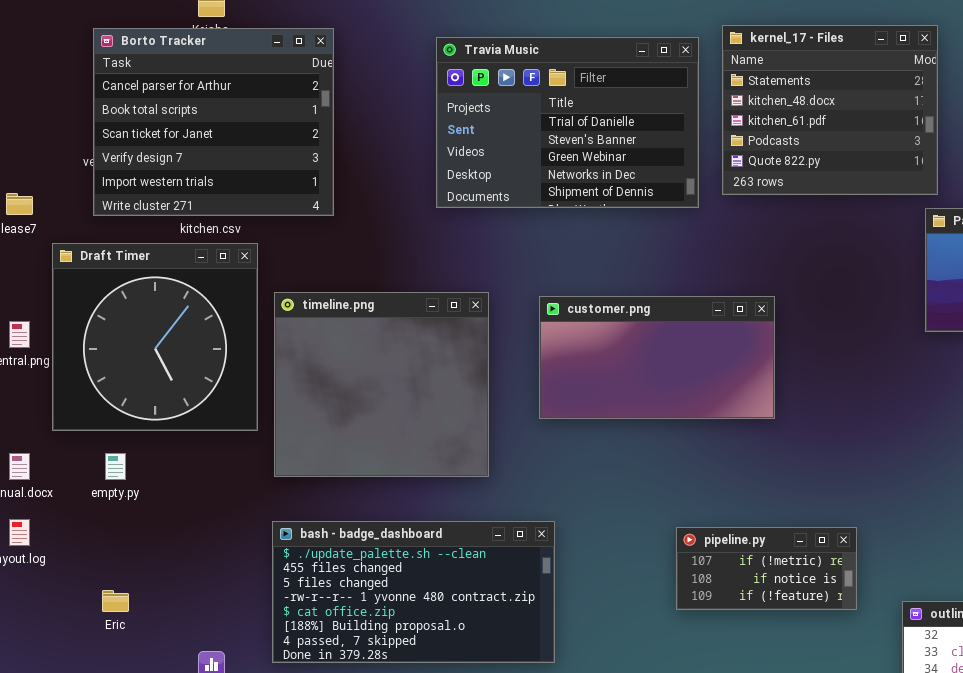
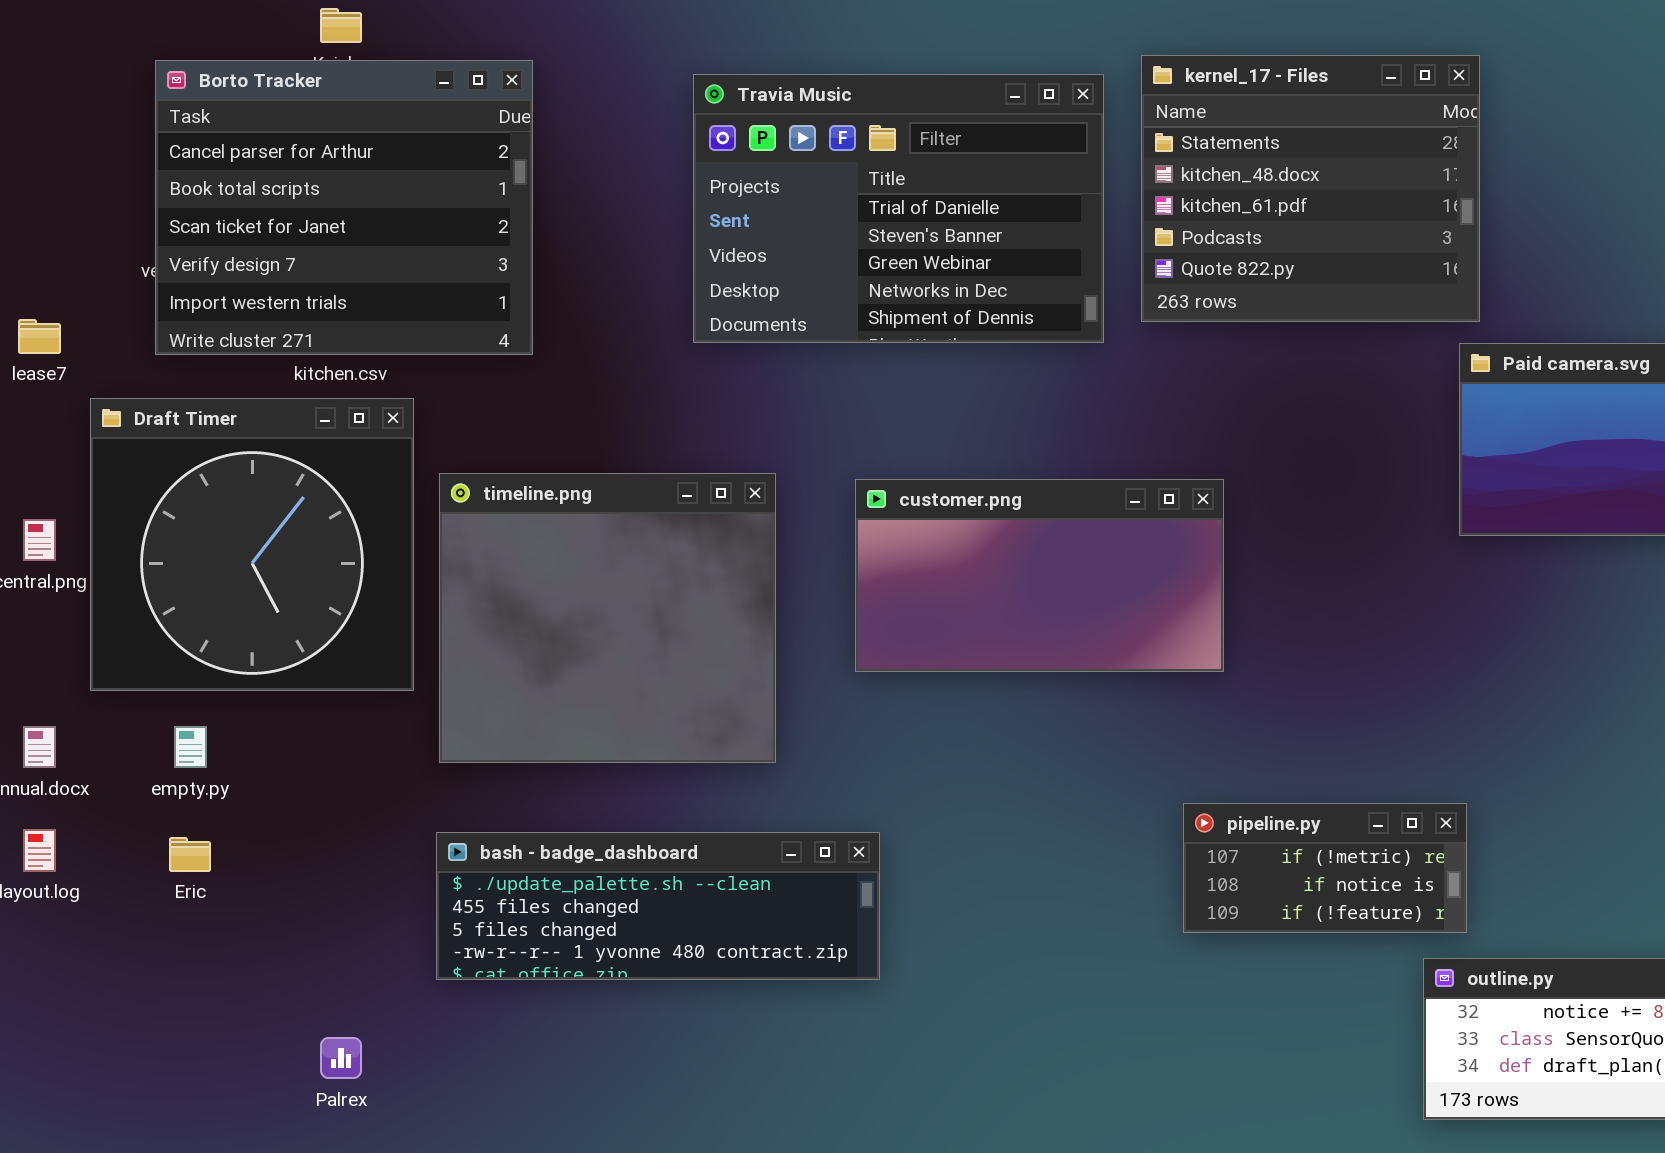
bash - badge_dashboard: [272,521,555,663] -> [436,832,880,980], resized
pipeline.py: [676,527,857,610] -> [1183,803,1467,933], moved
Eric: [102,590,129,612] -> [169,837,211,872], moved

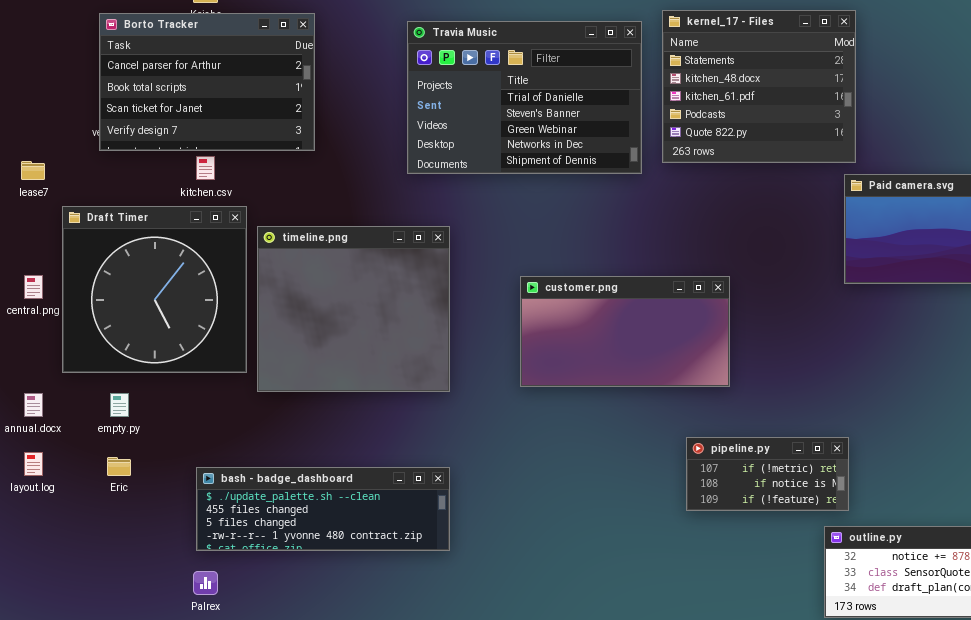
Borto Tracker: [155,60,533,355] -> [99,13,315,151], resized
timeline.png: [439,473,776,763] -> [257,226,450,392], moved
customer.png: [855,479,1224,672] -> [520,276,730,387], moved
bash - badge_dashboard: [436,832,880,980] -> [196,467,450,551], moved

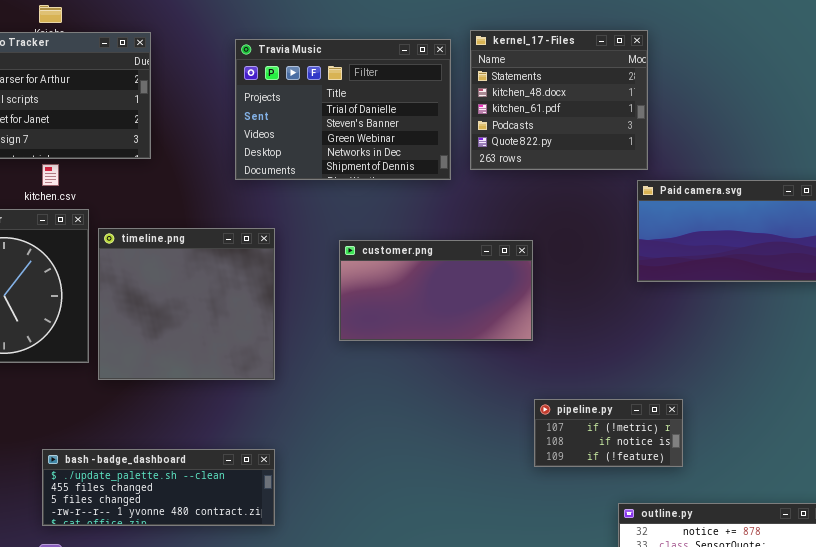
customer.png: [520,276,730,387] -> [339,240,533,341], moved
pipeline.py: [686,437,849,511] -> [534,399,683,467], moved

